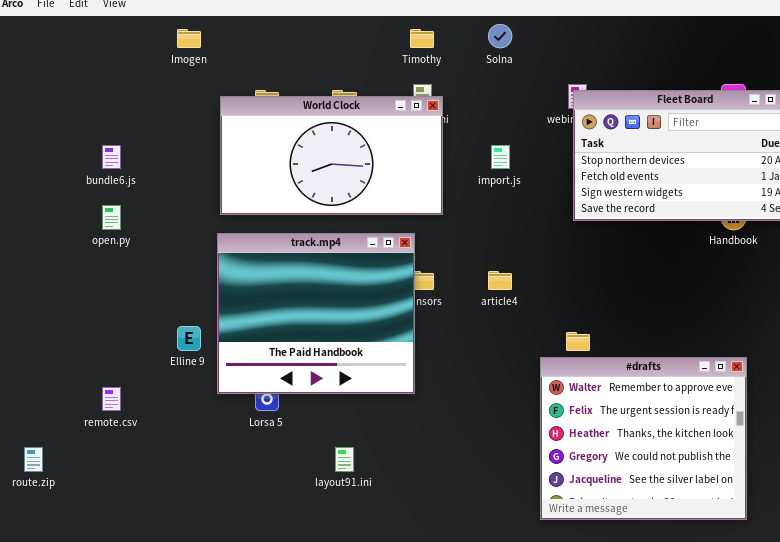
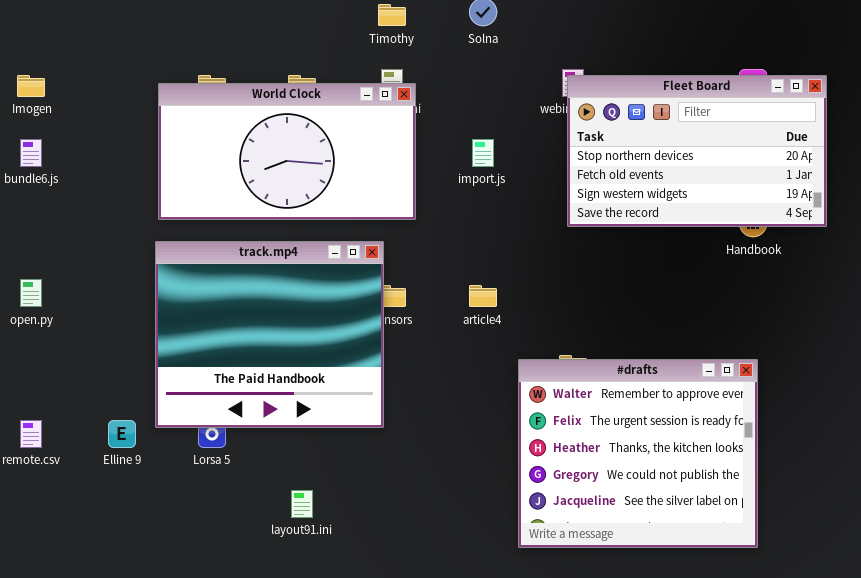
Imogen: [177,29,201,48] -> [17,75,45,97], moved
open.py: [102,205,121,230] -> [20,279,42,307], moved
Elline 9: [177,326,201,351] -> [108,420,136,448], moved
#drafts: [540,357,747,520] -> [518,359,758,548], moved

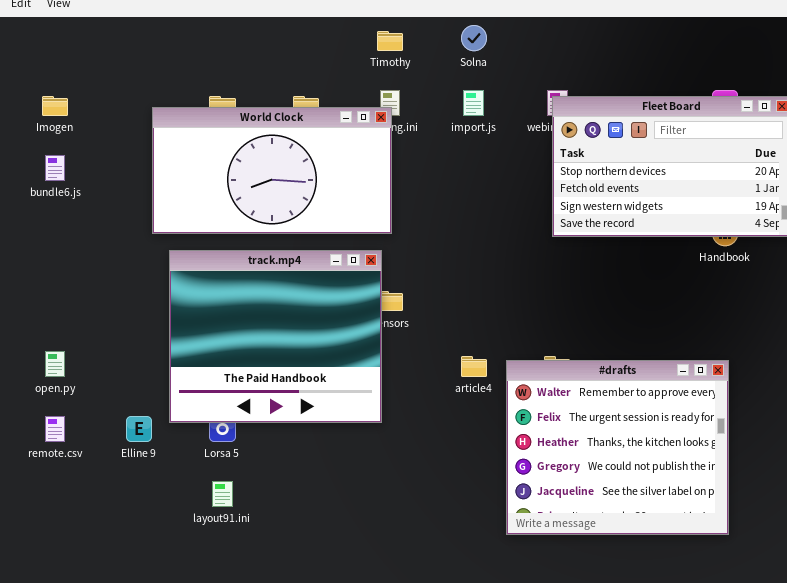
World Clock: [158,83,416,220] -> [152,107,392,234], moved
import.js: [472,139,494,167] -> [463,90,484,116], moved
open.py: [20,279,42,307] -> [45,351,65,377], moved
article4: [469,285,497,307] -> [461,356,487,377], moved
layout91.ini: [291,490,313,518] -> [212,481,233,507], moved

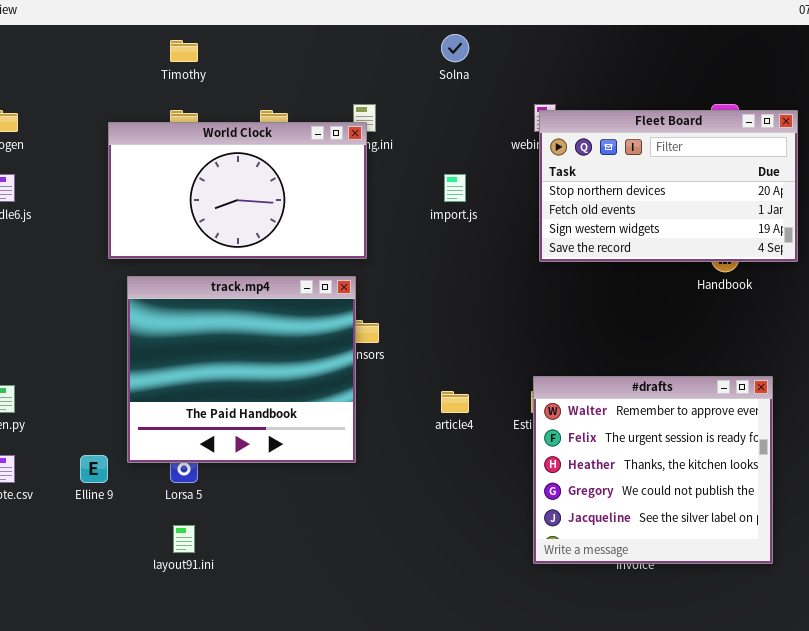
Timothy: [377,31,403,51] -> [170,40,198,62], moved
import.js: [463,90,484,116] -> [444,174,466,202], moved
#drafts: [506,360,729,535] -> [533,376,773,564], moved

